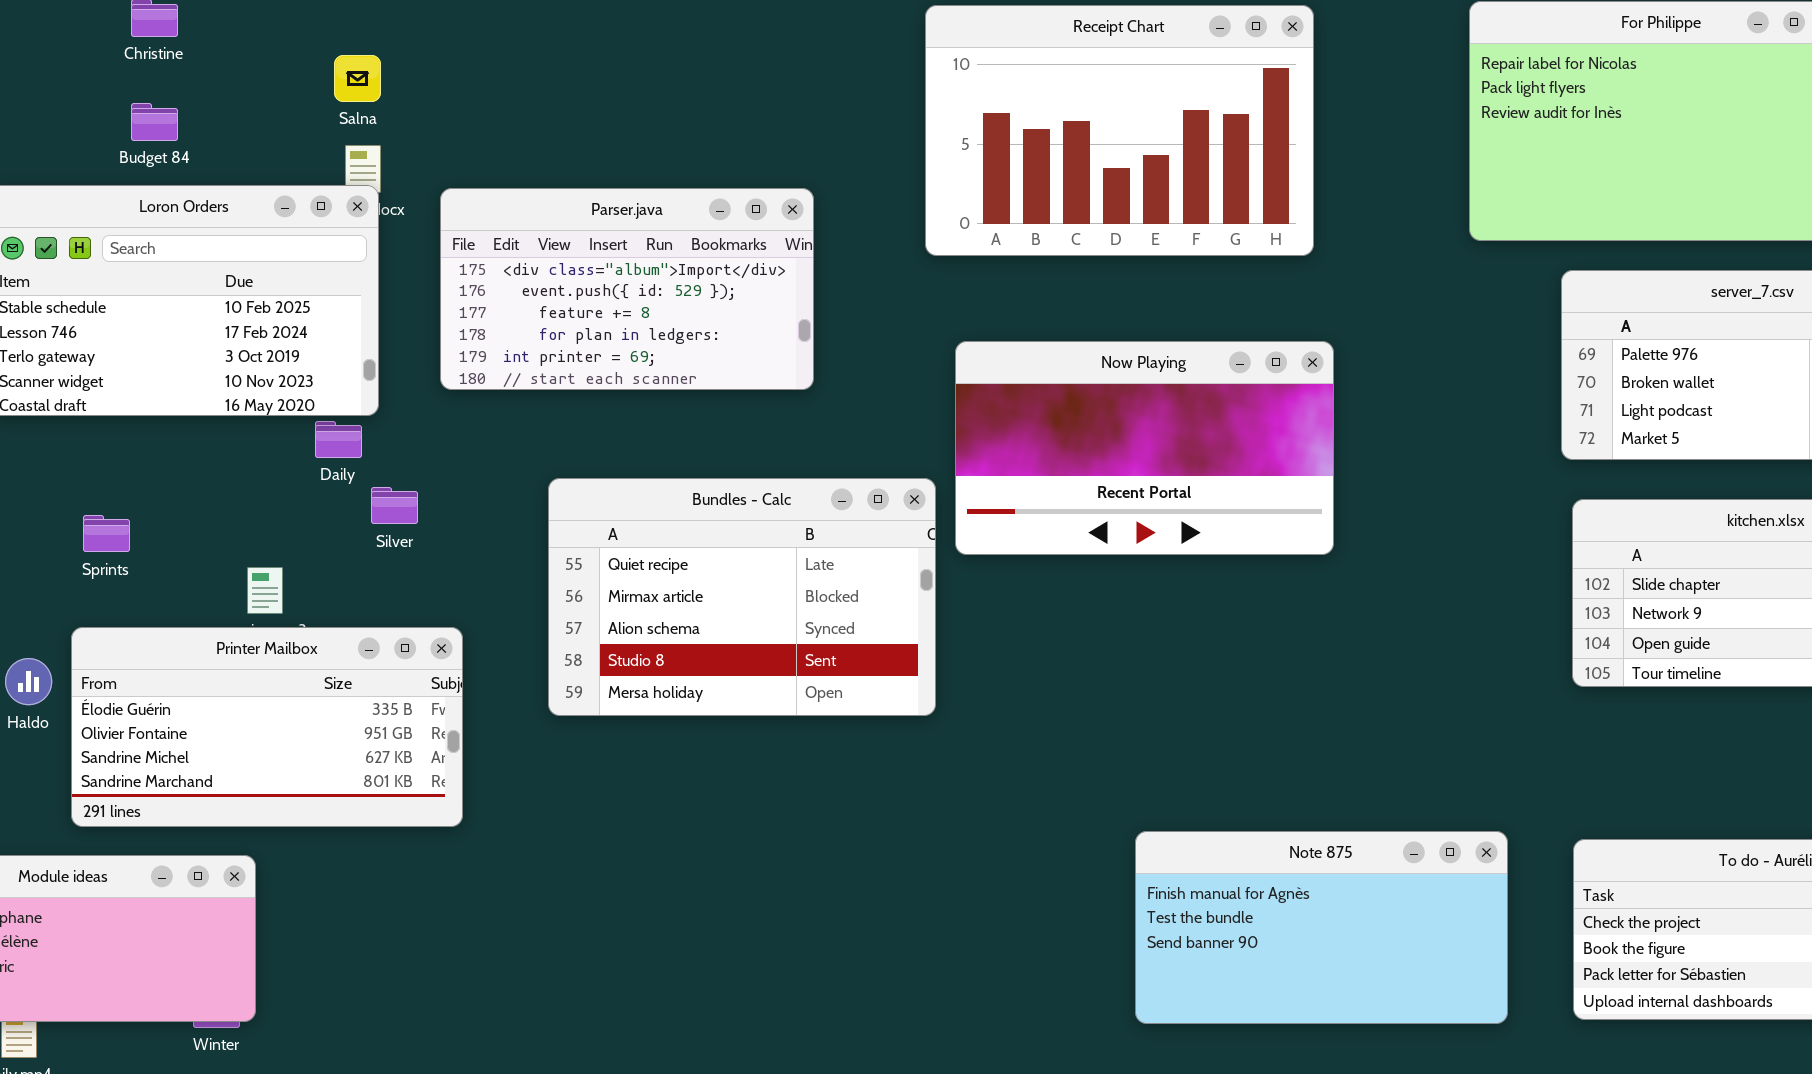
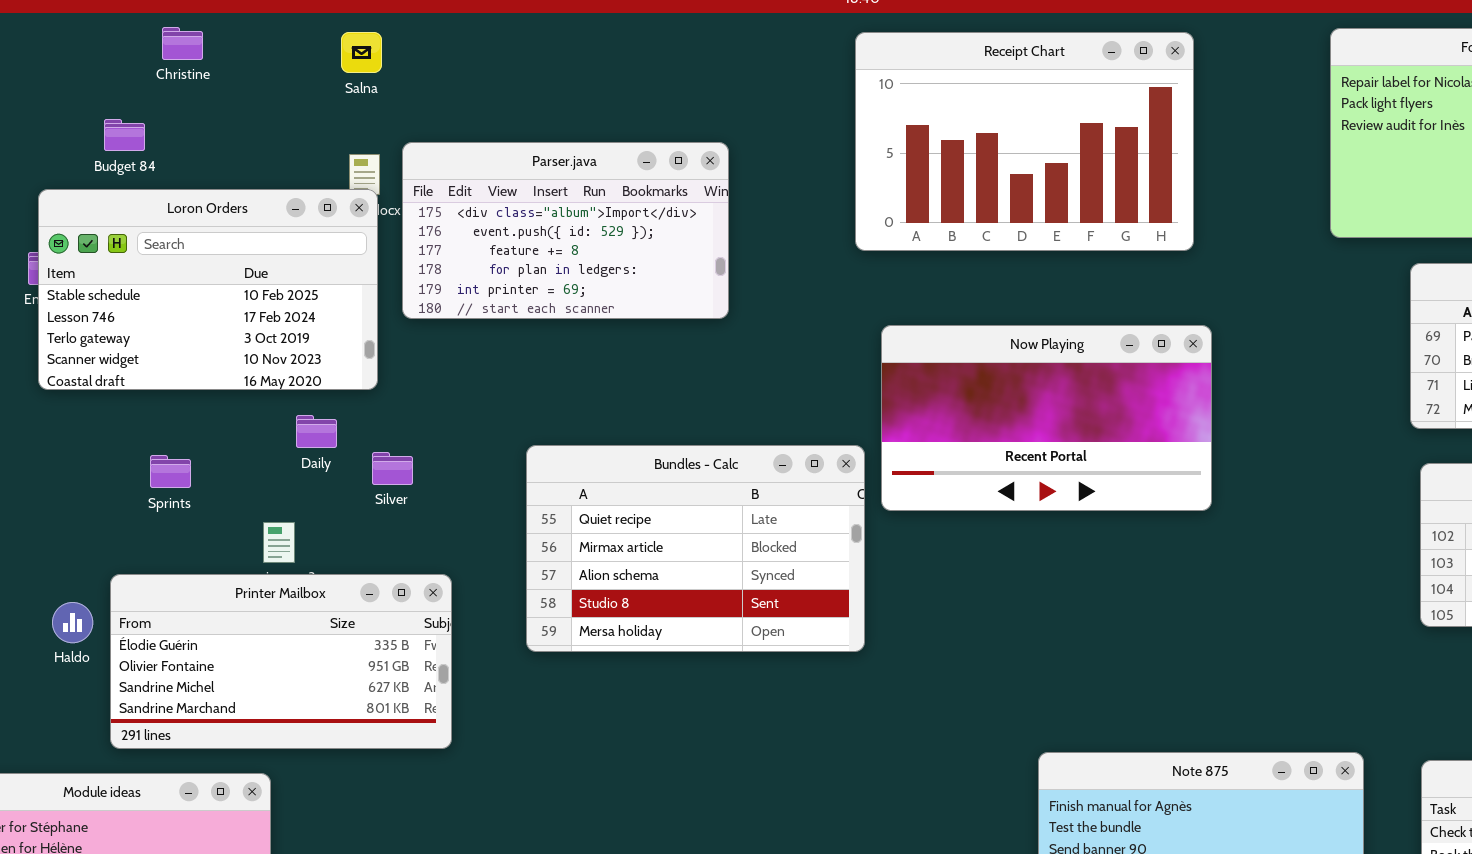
Salna: [334,55,381,102] -> [341,32,382,73], moved
Budget 84: [131,103,178,141] -> [104,119,145,151], moved
Parser.java: [440,188,814,390] -> [402,142,729,319], moved
Daily: [315,421,362,458] -> [296,415,337,448], moved
Sprints: [83,515,130,552] -> [150,455,191,488], moved

